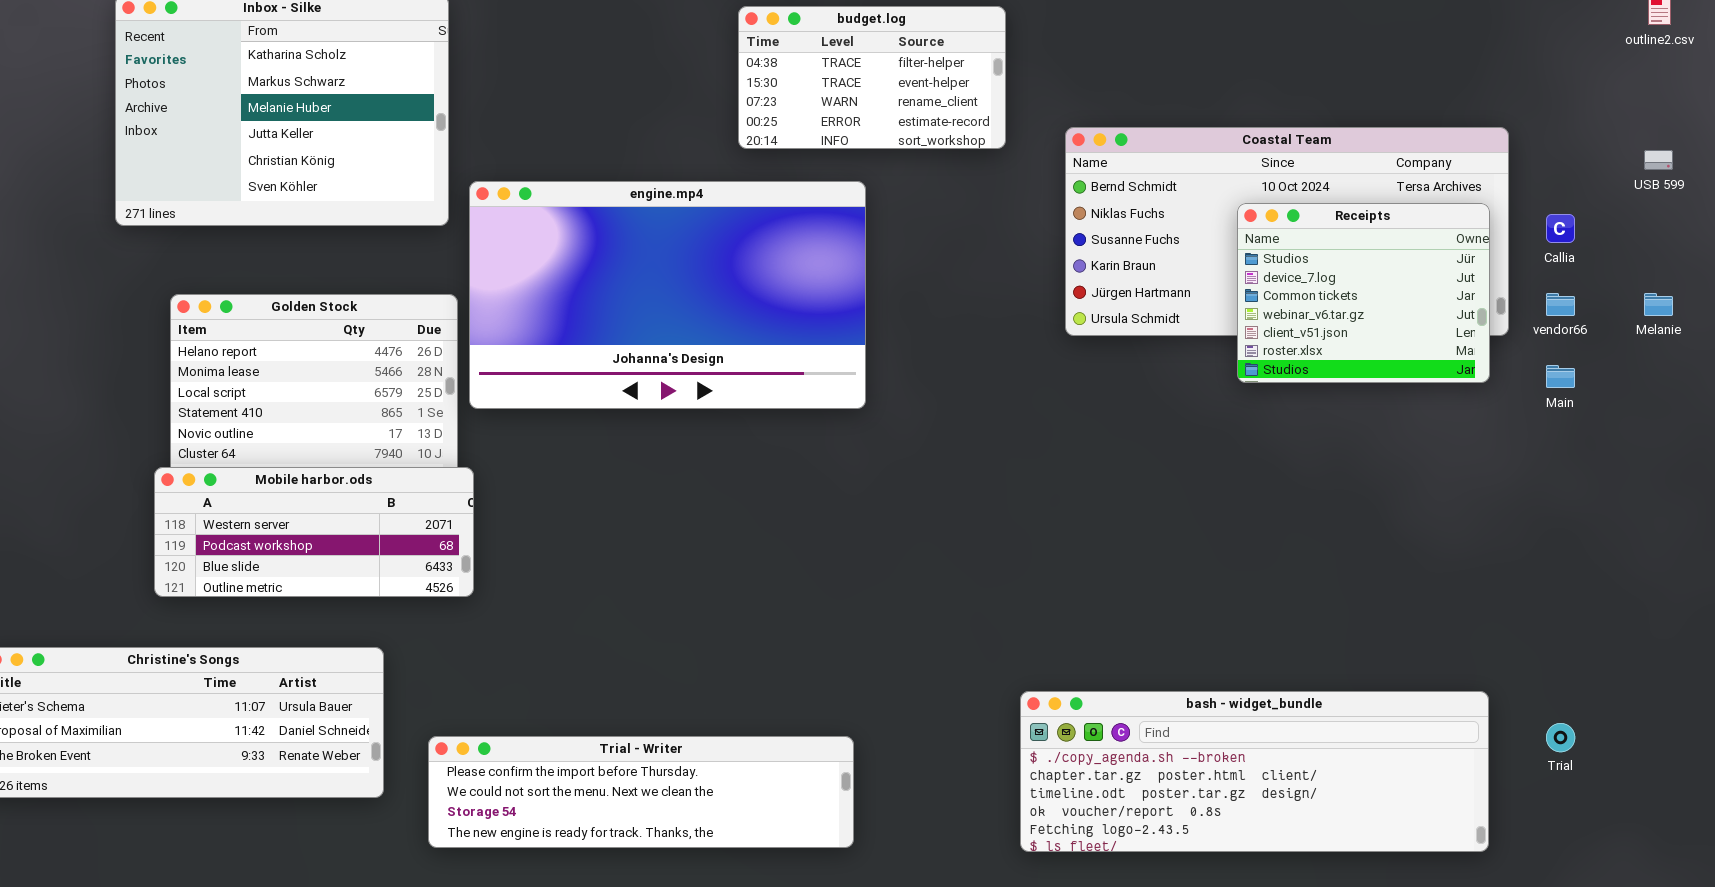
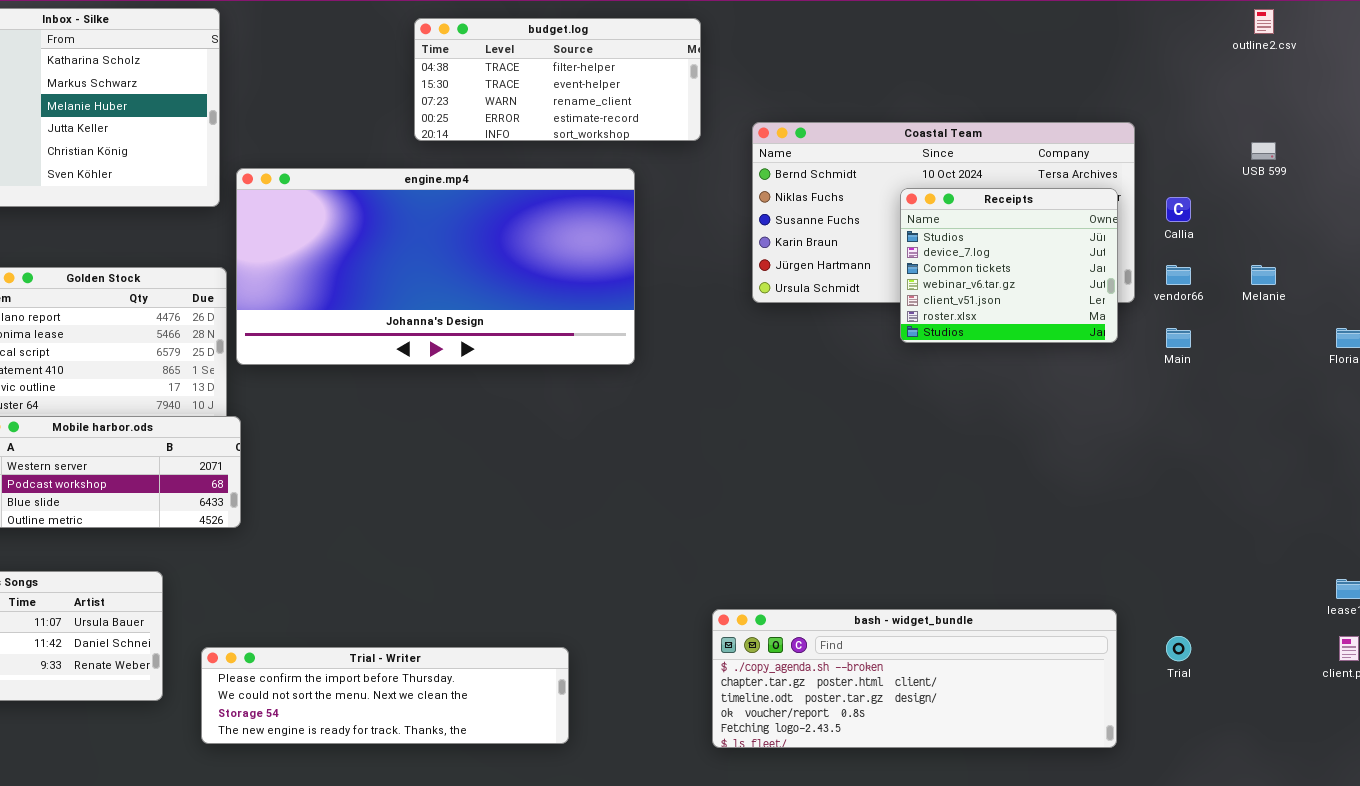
budget.log: [738,6,1006,149] -> [414,18,701,141], resized
engine.mp4: [469,181,866,409] -> [236,168,635,365], resized

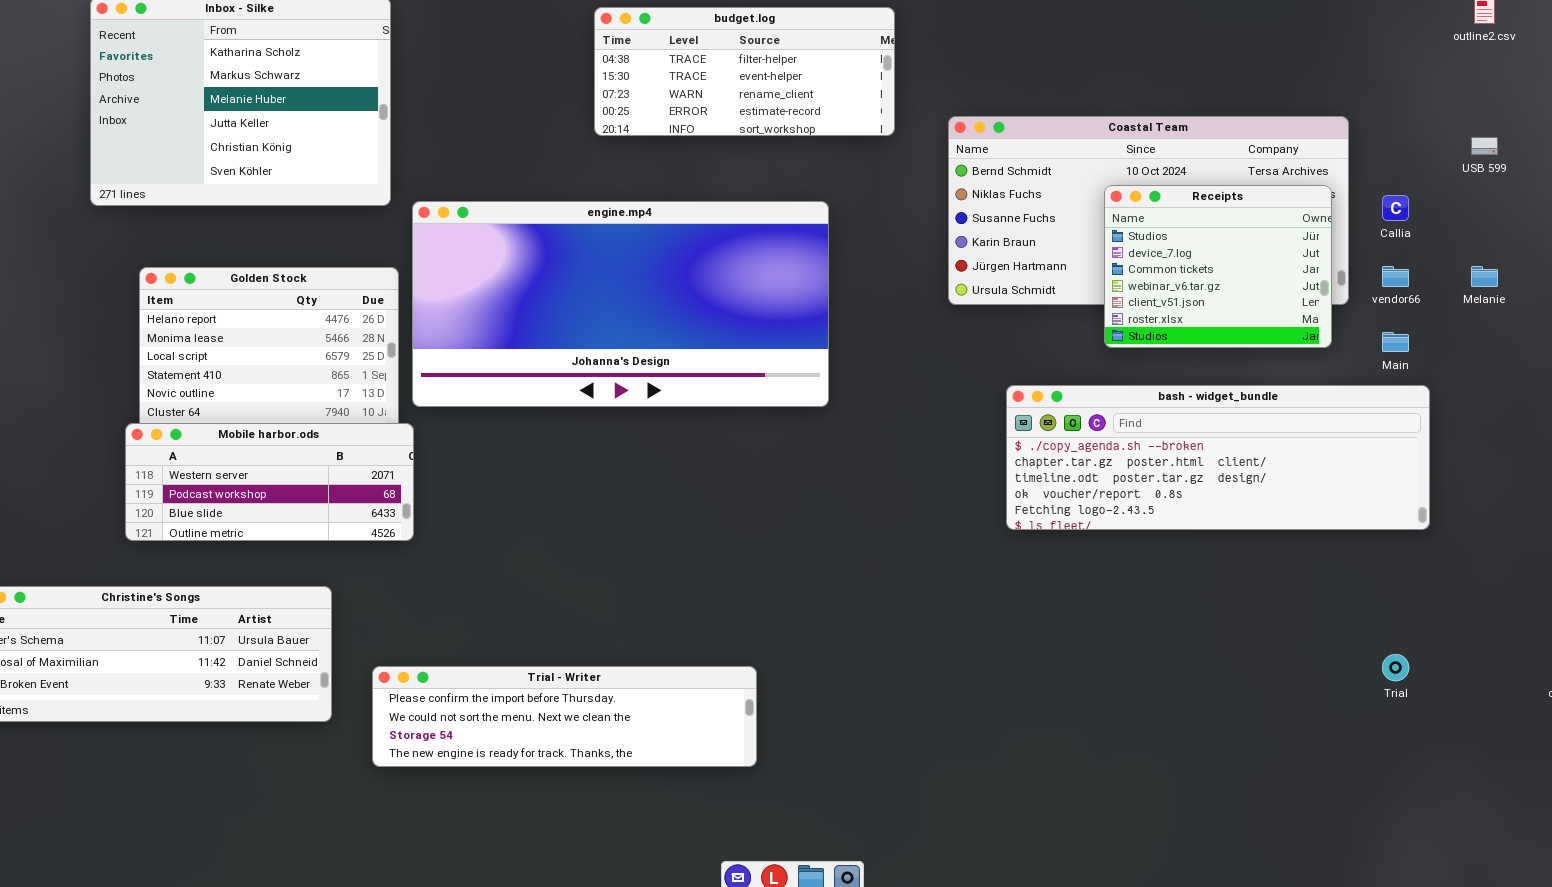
engine.mp4: [236,168,635,365] -> [412,201,829,407], moved
bash - widget_bundle: [712,609,1117,748] -> [1006,385,1430,530], moved

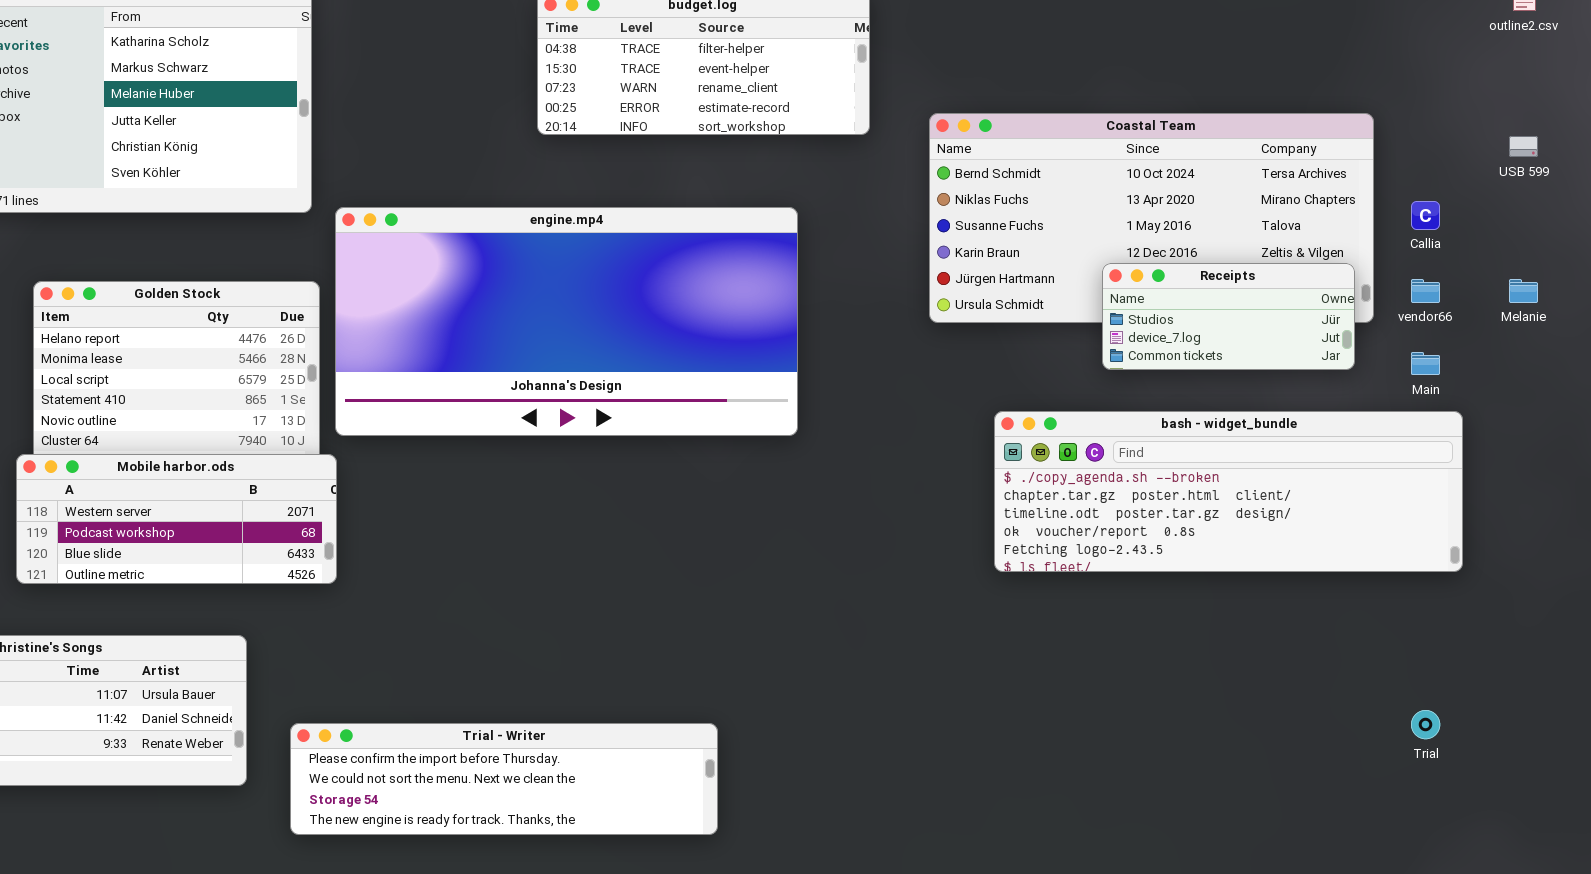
Receipts: [1104,185,1332,348] -> [1102,263,1355,370], resized

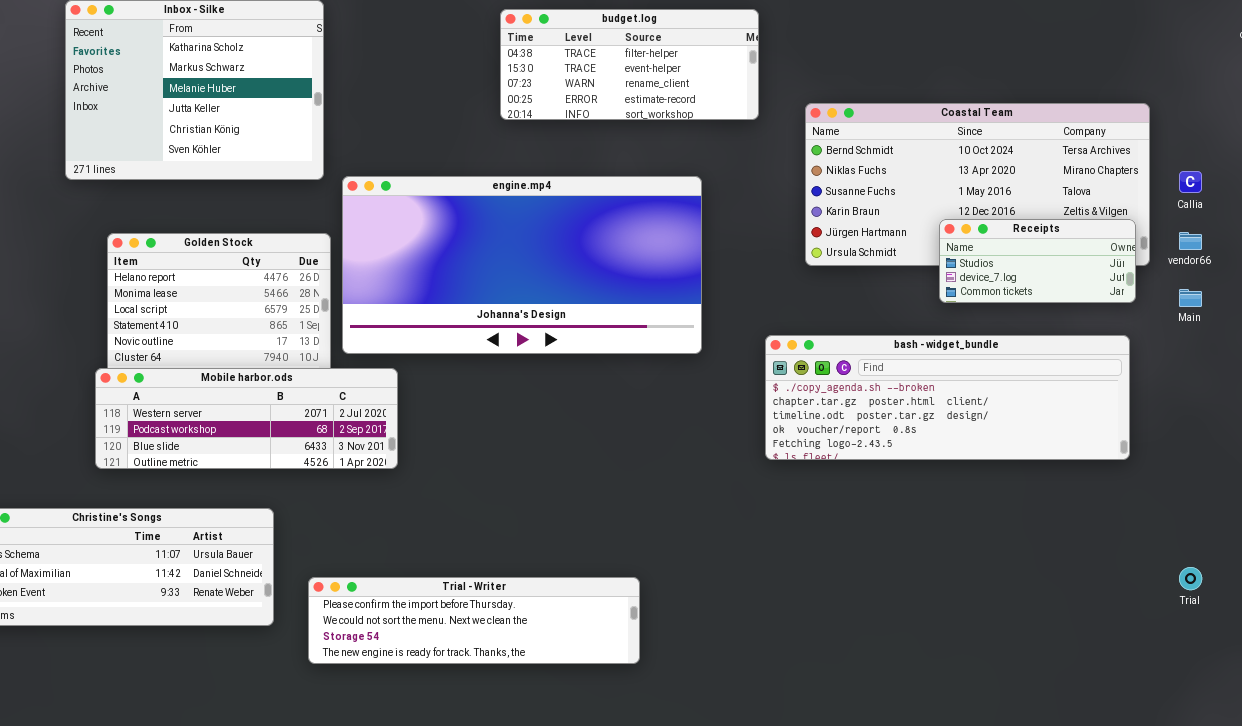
bash - widget_bundle: [994,411,1463,572] -> [765,335,1130,460], moved
Mobile harbor.ods: [16,454,337,584] -> [95,368,398,469], resized

